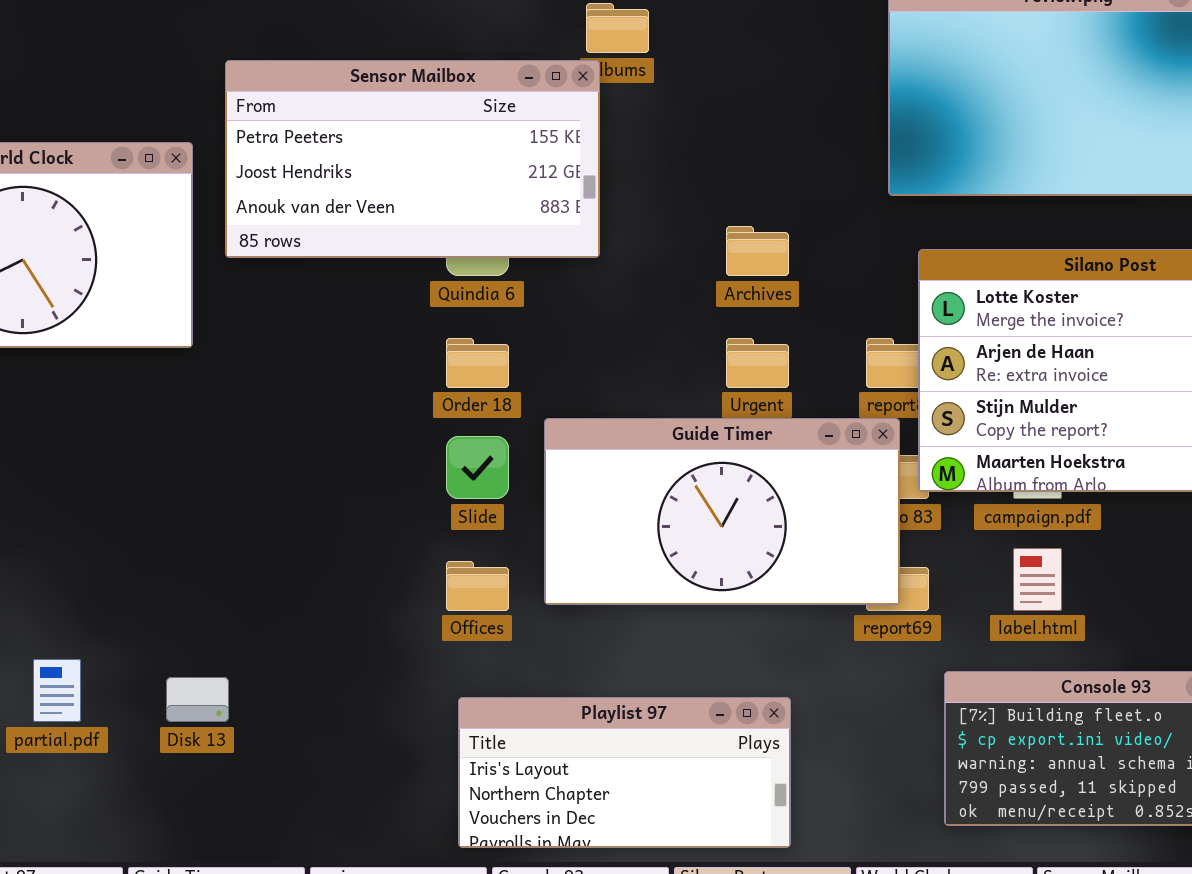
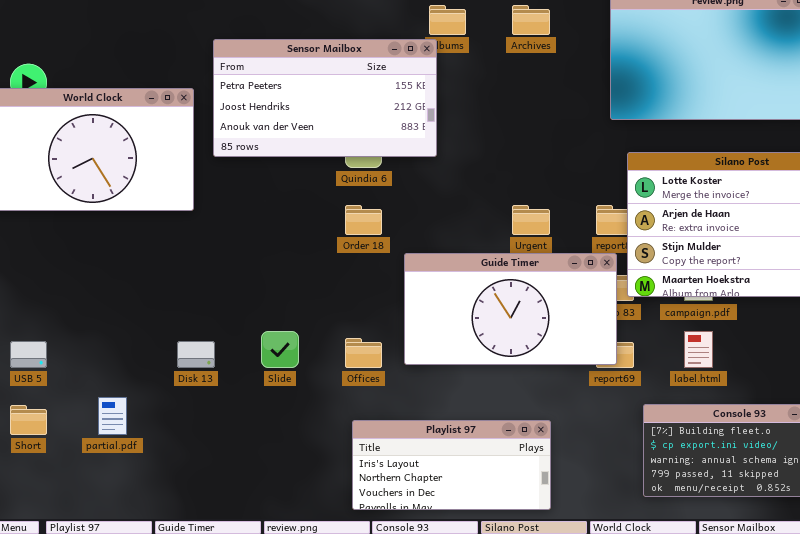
Archives: [726,226,789,276] -> [512,5,550,35], moved
Slide: [446,436,509,499] -> [261,331,299,368], moved
Disk 13: [166,677,229,722] -> [177,341,215,368], moved

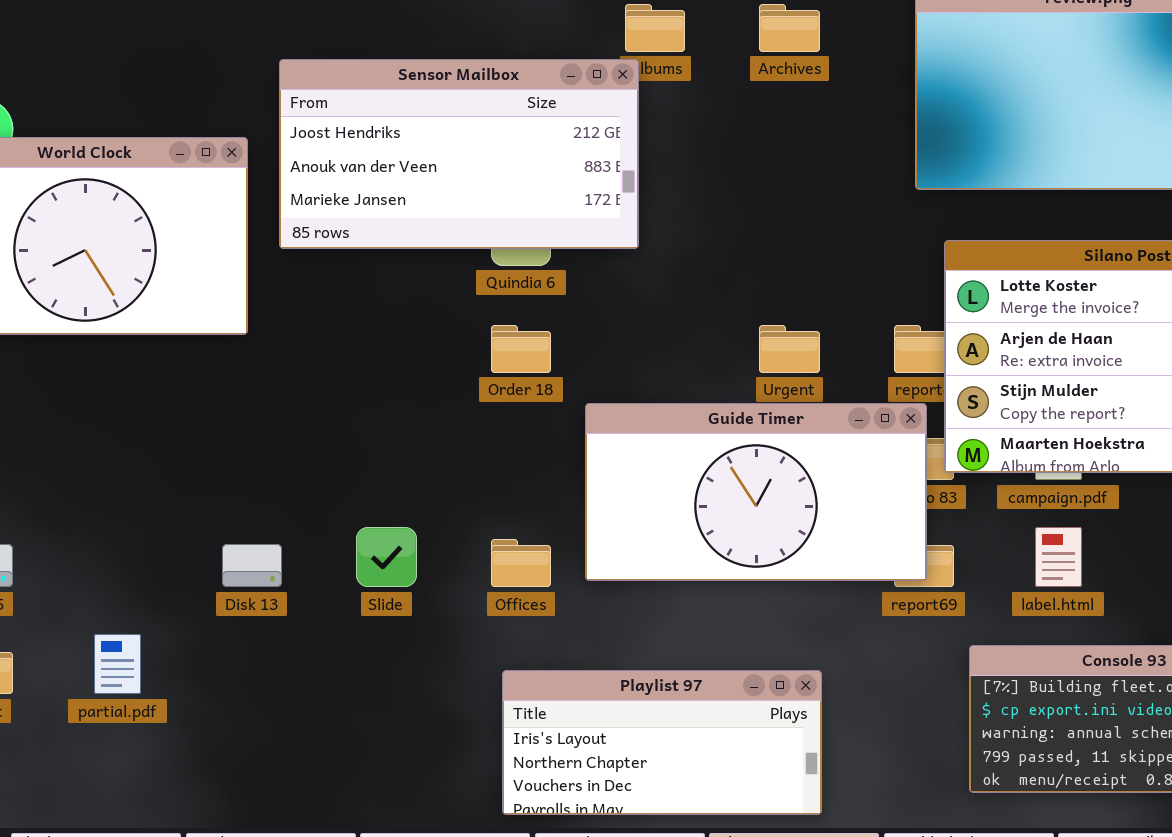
Sensor Mailbox: [213,39,437,157] -> [279,59,639,249], scrolled down 1 row

